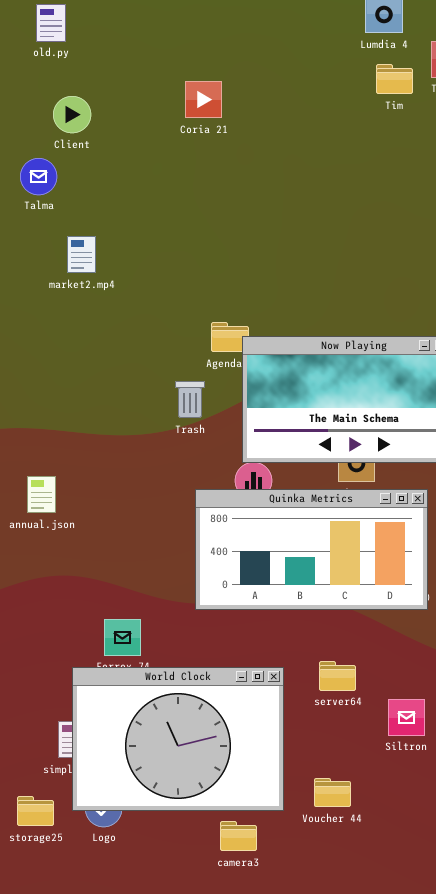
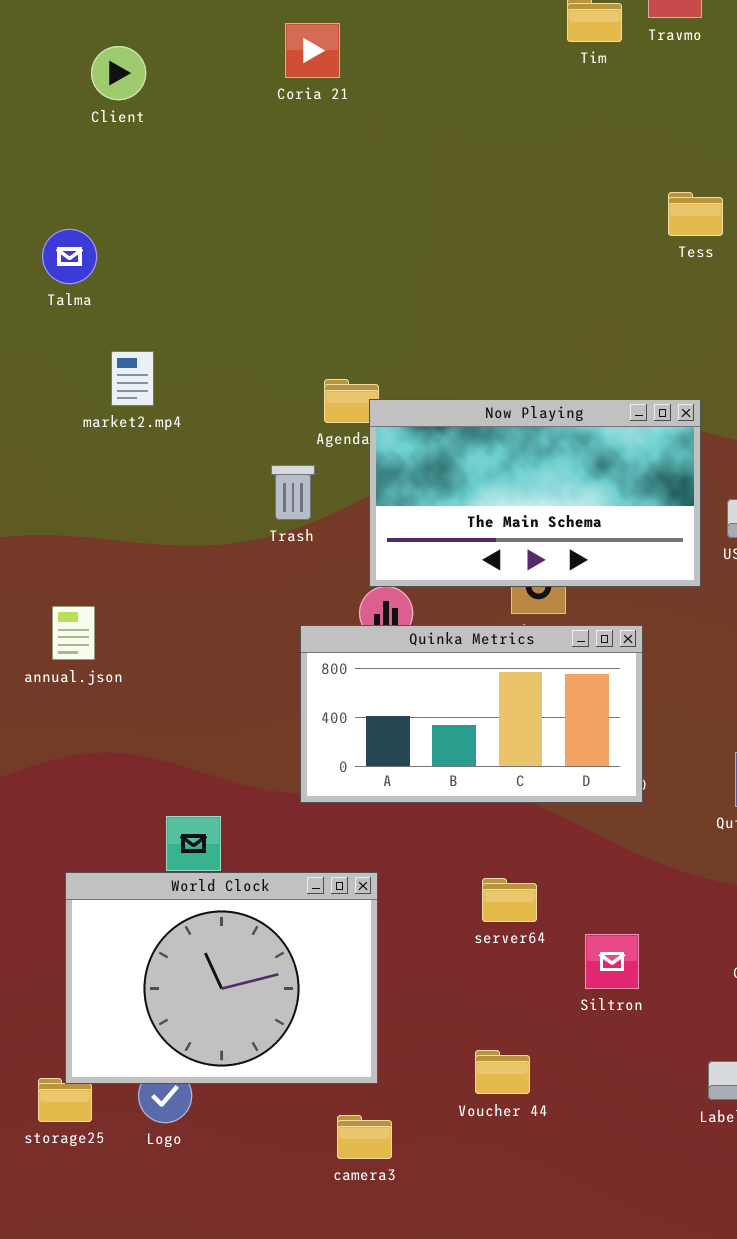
Talma: [20,158,57,195] -> [42,229,97,284], moved
market2.mp4: [67,236,96,273] -> [111,351,154,406], moved
World Clock: [72,667,284,811] -> [65,872,378,1084], moved

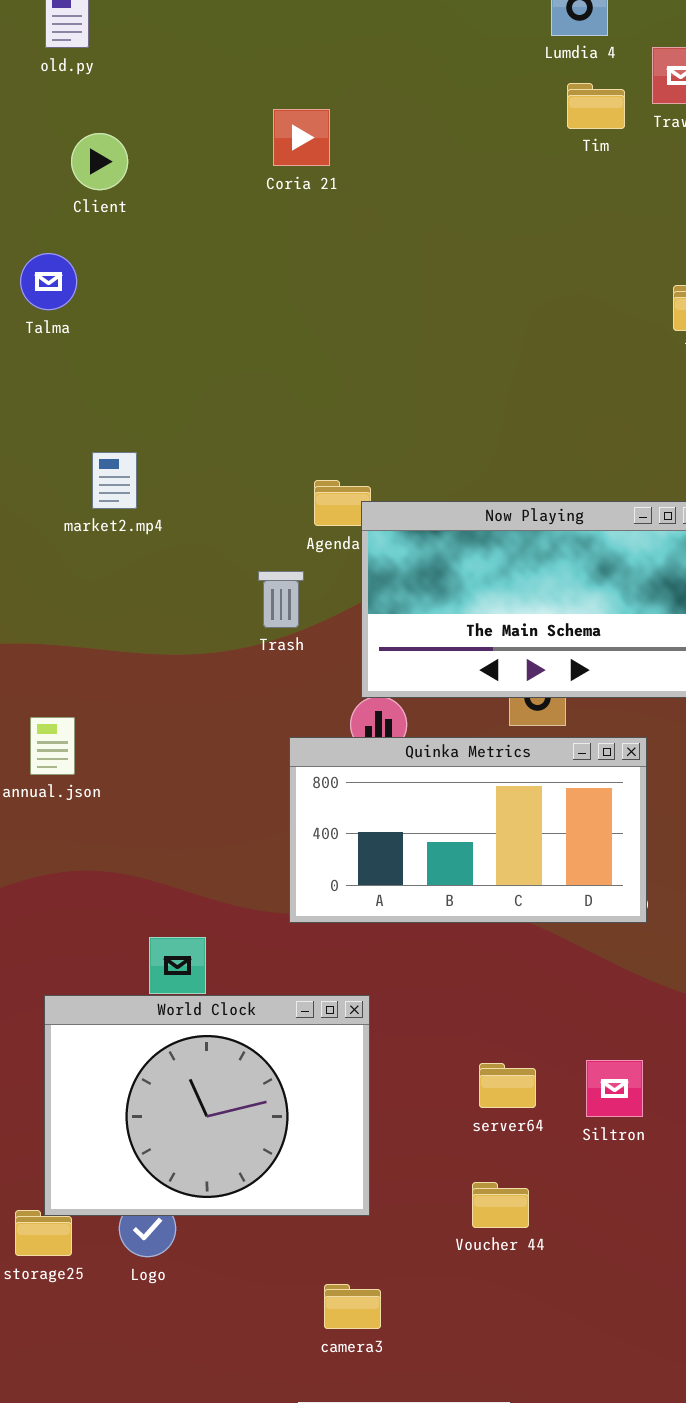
Talma: [42,229,97,284] -> [20,253,77,310], moved
server64: [482,878,537,922] -> [479,1063,536,1108], moved
camera3: [337,1115,392,1159] -> [324,1284,381,1329], moved

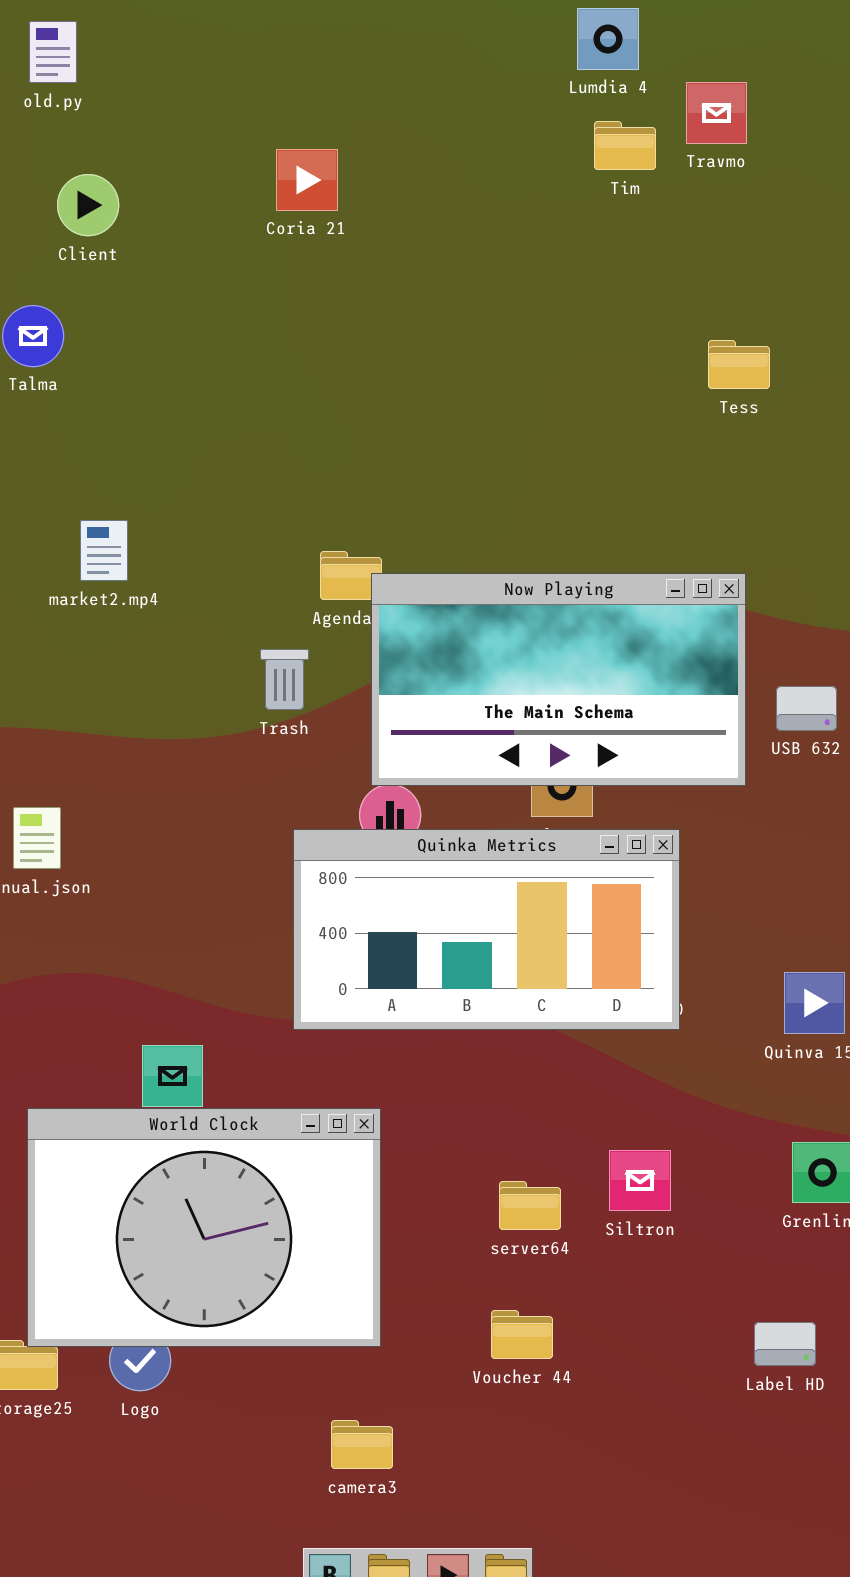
Siltron: [586,1060,643,1117] -> [609,1150,671,1211], moved

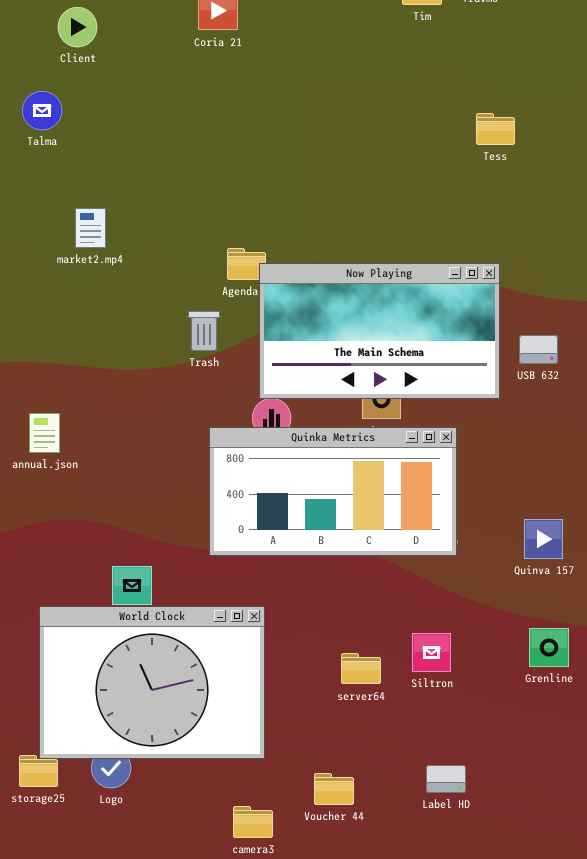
market2.mp4: [80,520,128,581] -> [75,208,106,248], moved
Voucher 44: [491,1310,553,1359] -> [314,773,354,805], moved
Label HD: [754,1322,816,1366] -> [426,765,466,793], moved

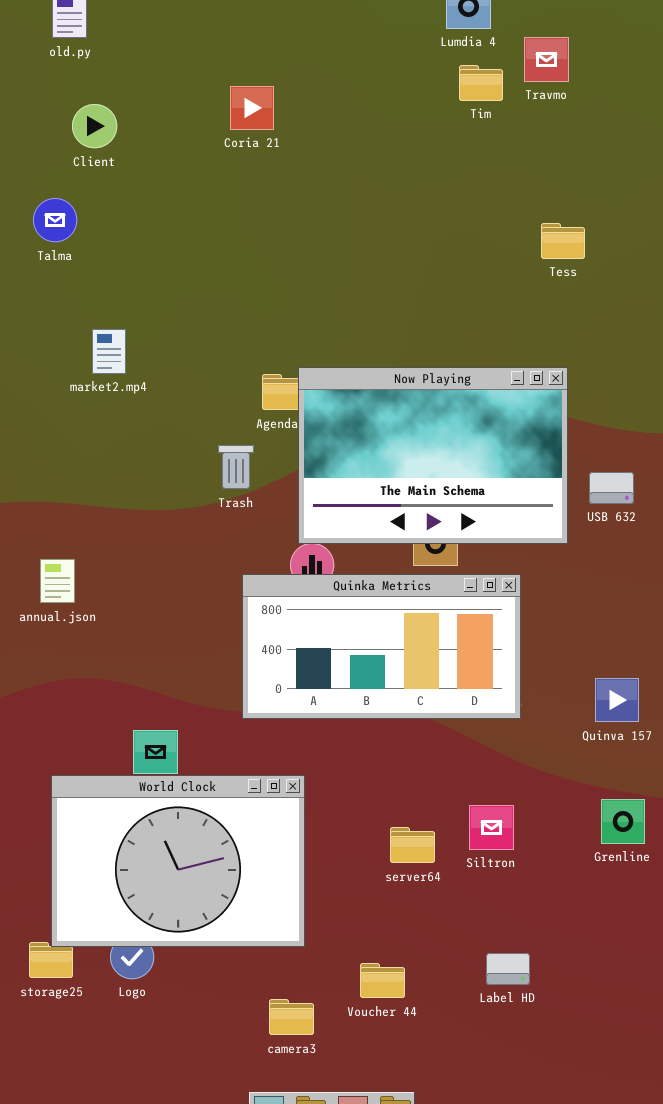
Now Playing: [259,263,500,399] -> [298,367,568,544], resized

